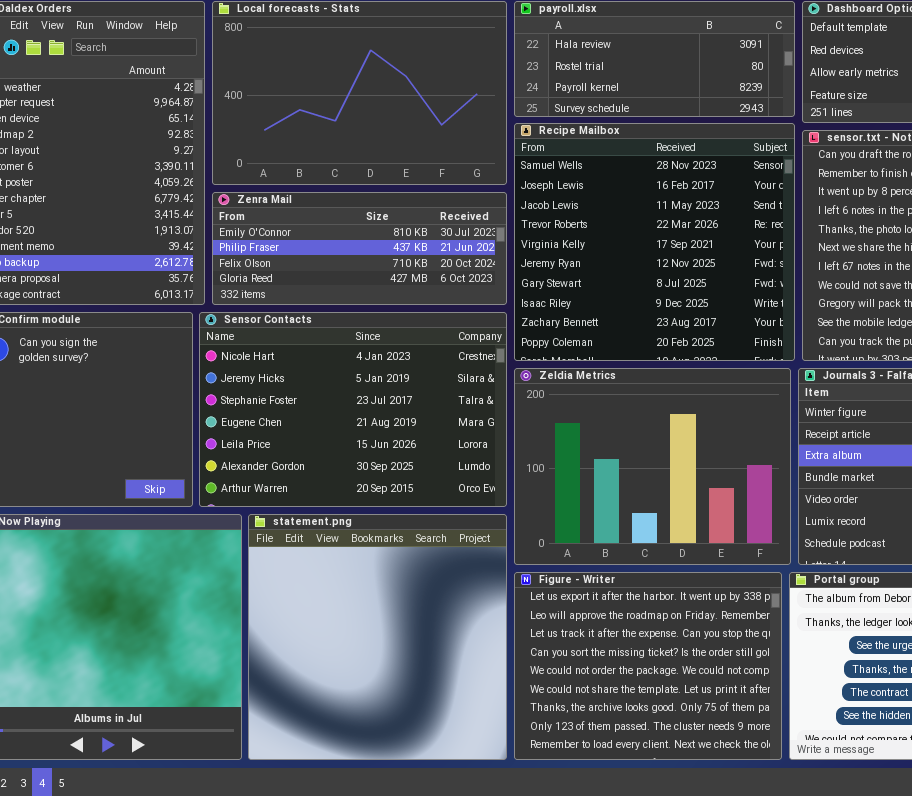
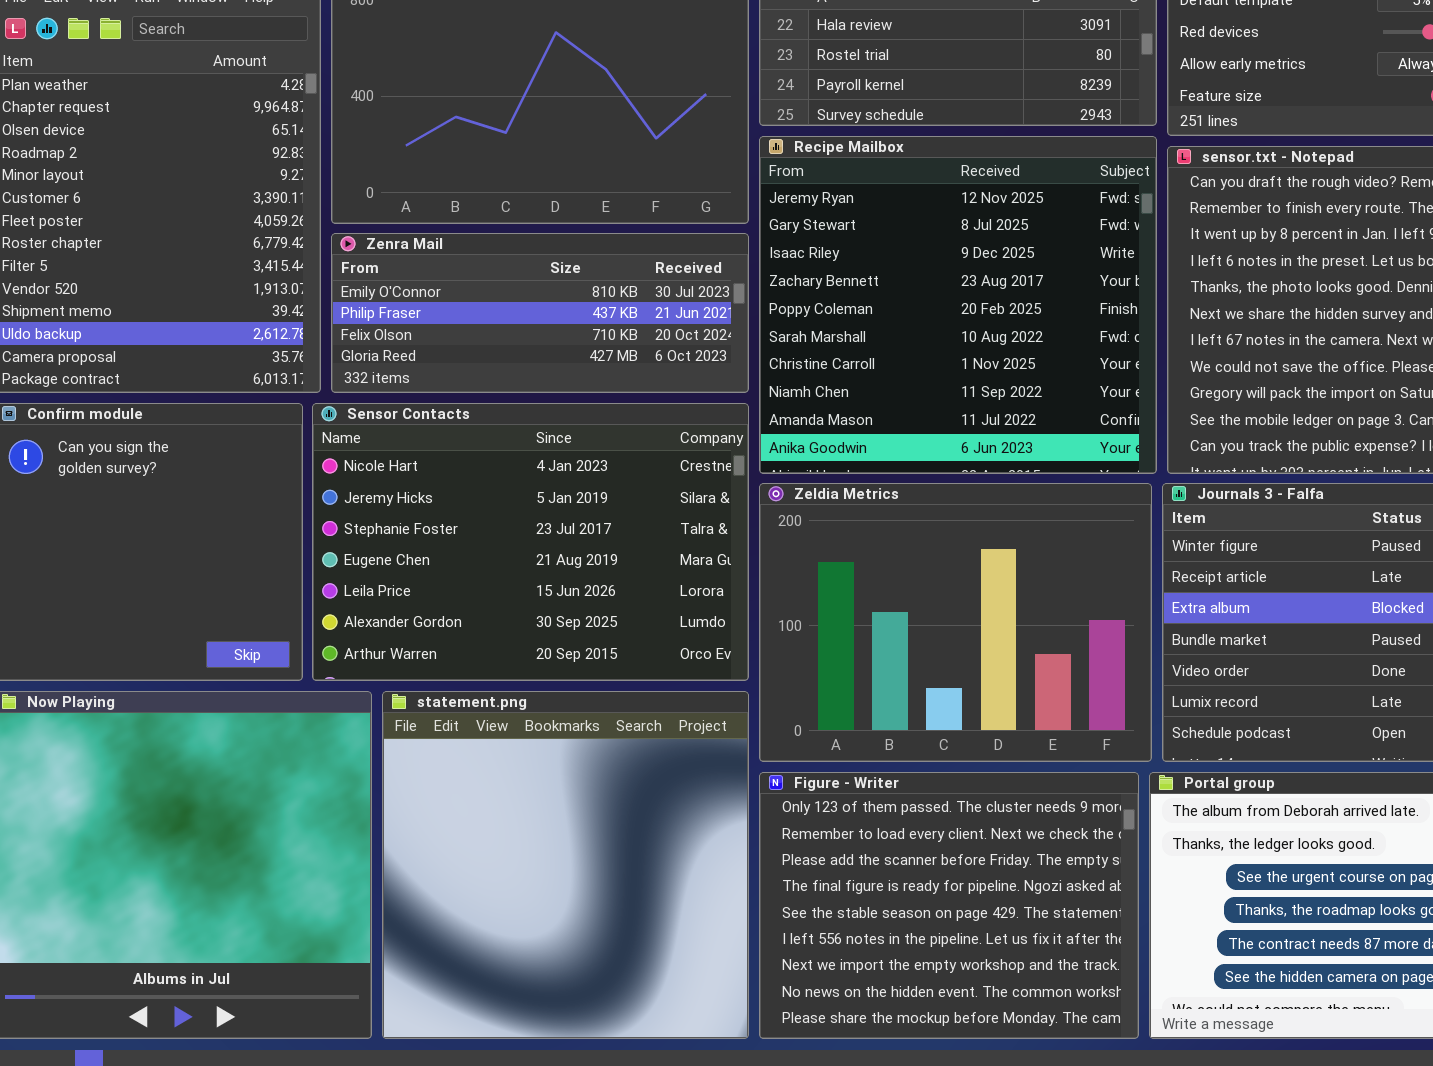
Recipe Mailbox: [514,123,795,361] -> [759,136,1157,474], scrolled down 5 rows
Figure - Writer: [514,572,782,760] -> [759,772,1139,1039], scrolled down 7 rows

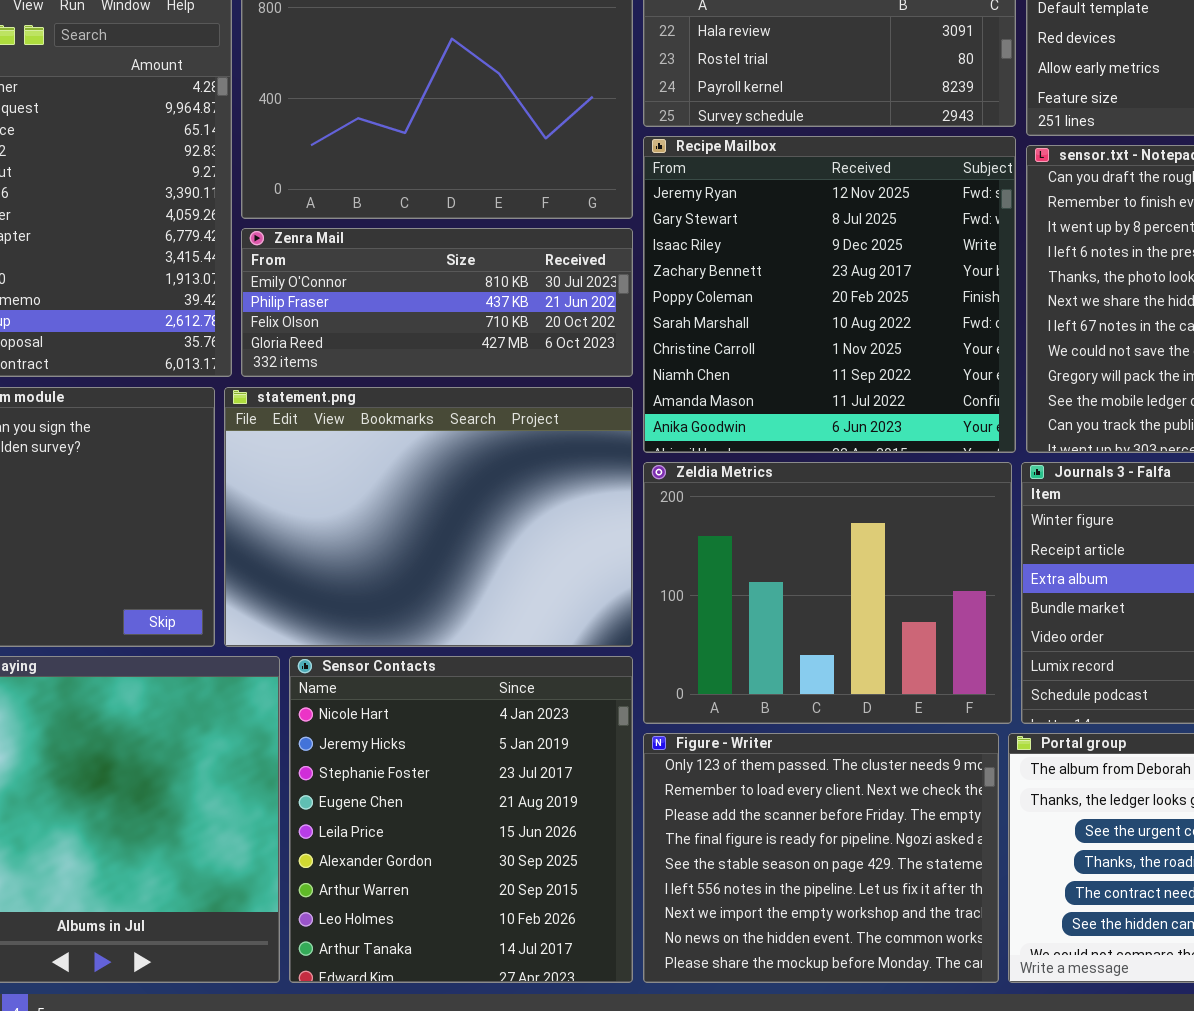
Sensor Contacts: [312,403,749,681] -> [289,656,633,983], moved, resized
statement.png: [382,691,749,1039] -> [224,387,633,647], moved, resized

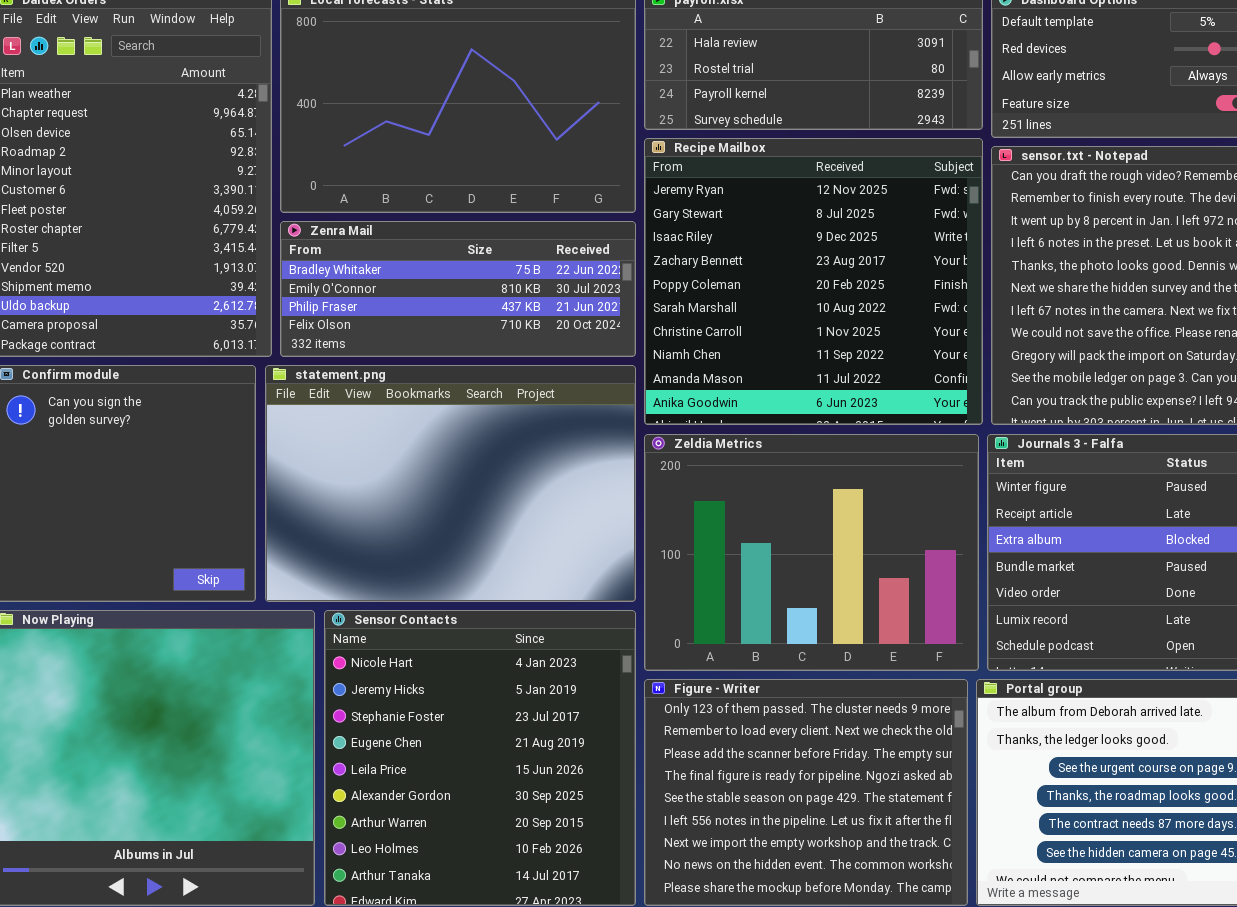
Zenra Mail: [241,228,633,377] -> [280,221,636,357], scrolled up 1 row

